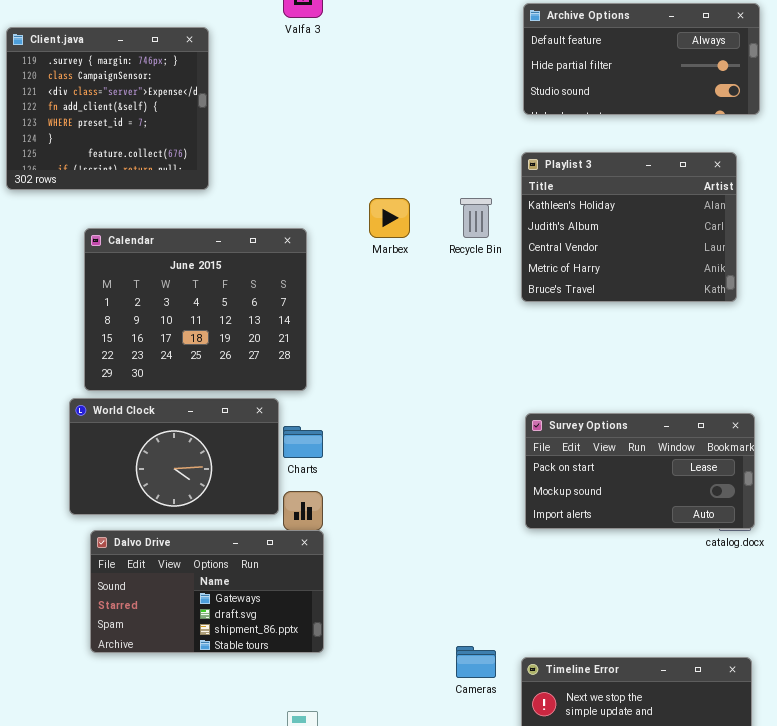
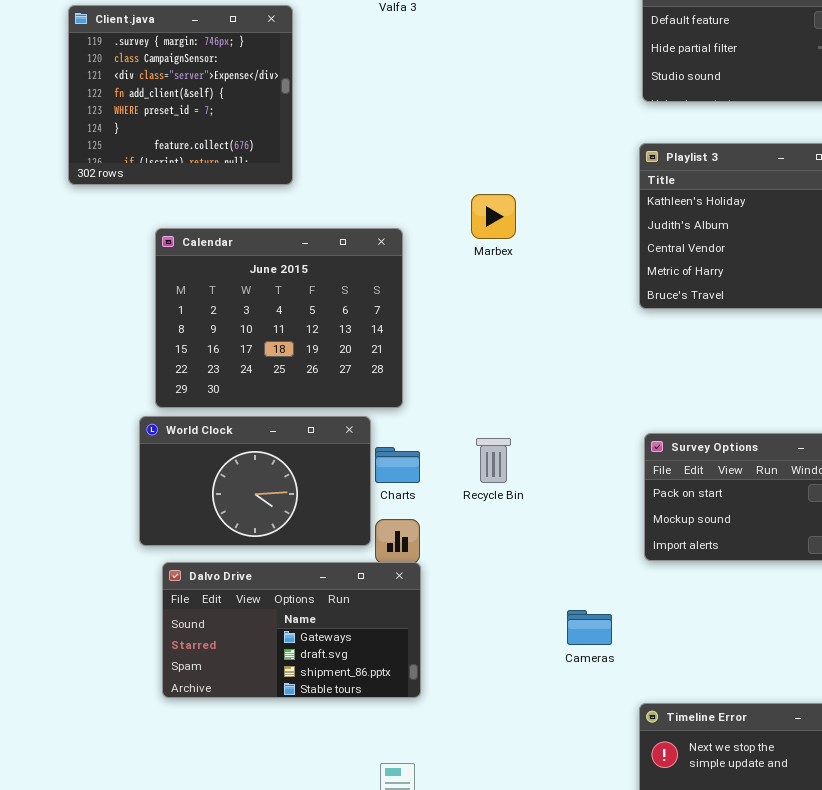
Recycle Bin: [460,198,492,238] -> [476,438,511,483], moved
Cameras: [456,646,496,678] -> [567,610,612,645], moved

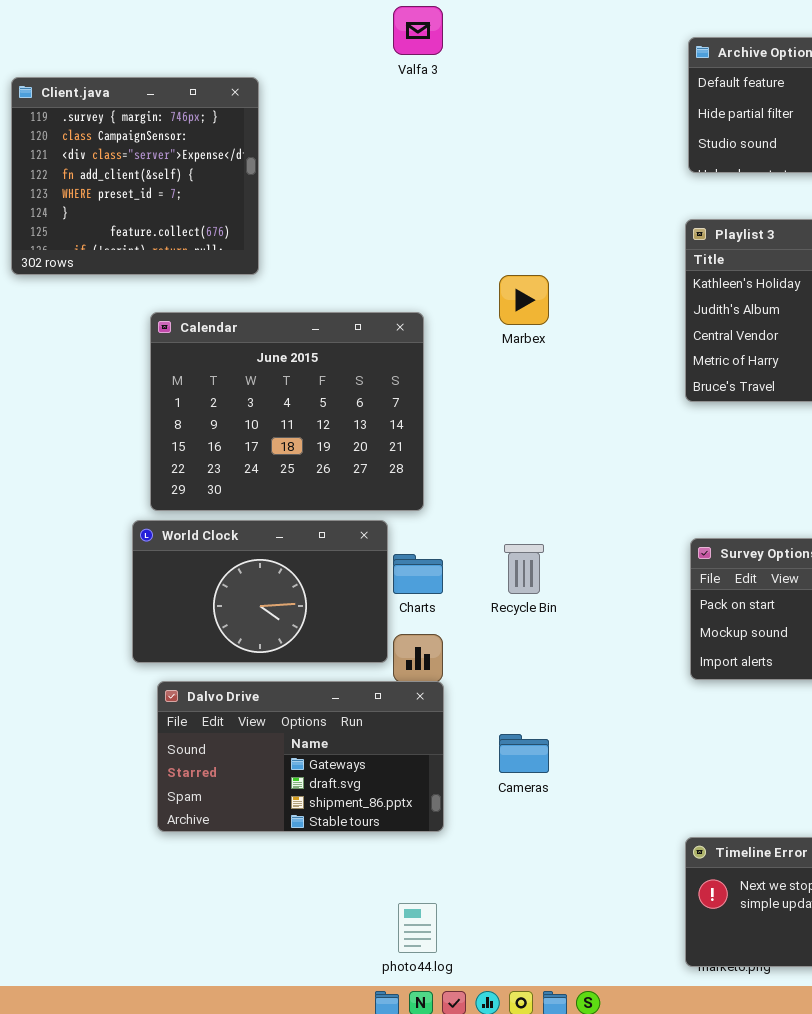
Client.java: [68,5,293,185] -> [11,77,259,275], moved
Cameras: [567,610,612,645] -> [499,734,549,773], moved

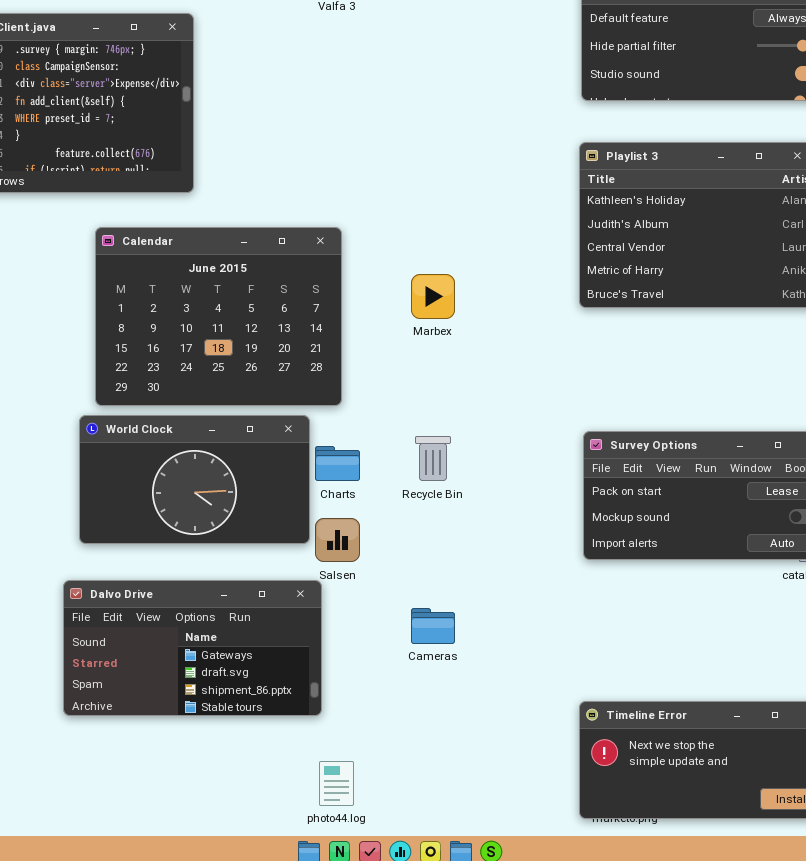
Marbex: [499,275,549,325] -> [411,274,455,319], moved
Dalvo Drive: [157,681,444,832] -> [63,580,322,716], moved

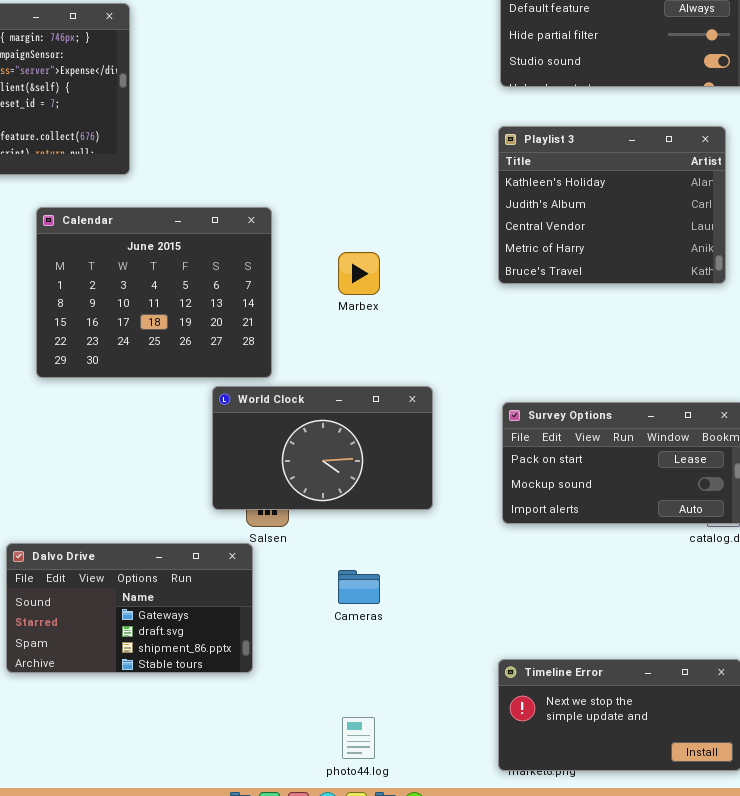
World Clock: [79,415,310,544] -> [212,386,433,510], moved
photo44.log: [319,761,354,806] -> [342,717,375,759], moved

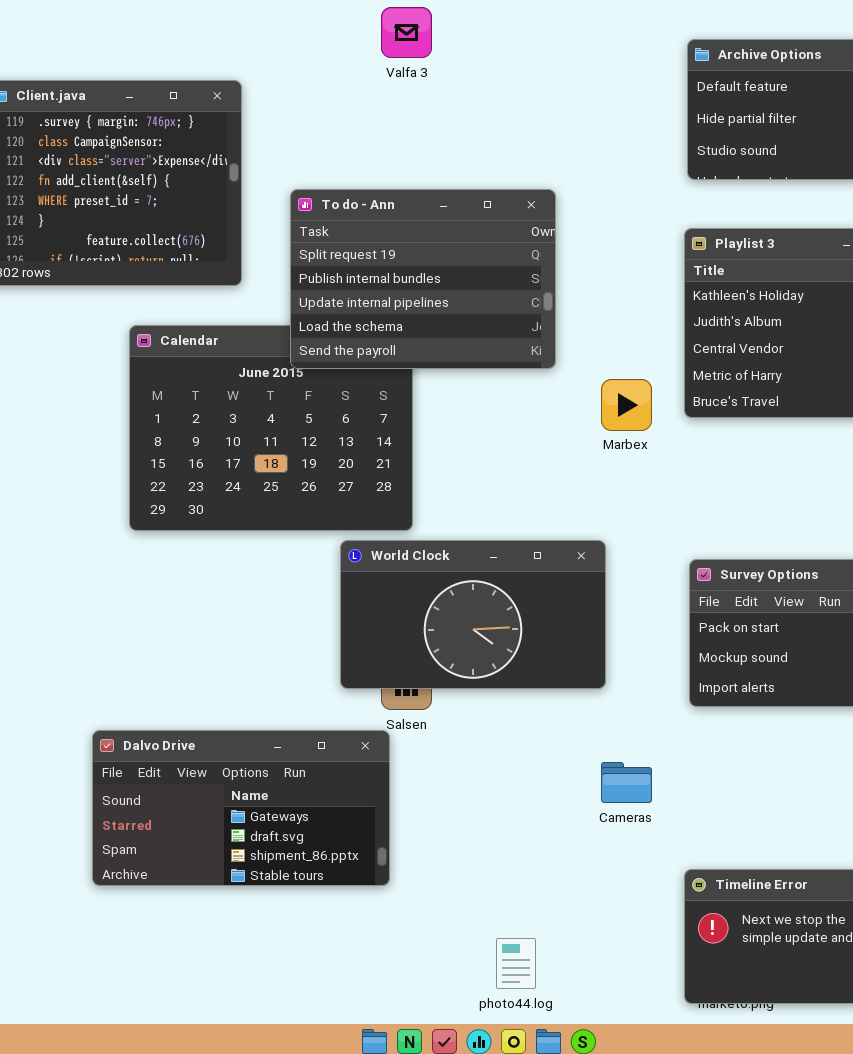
To do - Ann: none -> [290,189,556,369], opened
Marbex: [338,252,380,295] -> [601,379,652,431], moved
Cameras: [338,570,380,604] -> [601,762,652,803], moved

